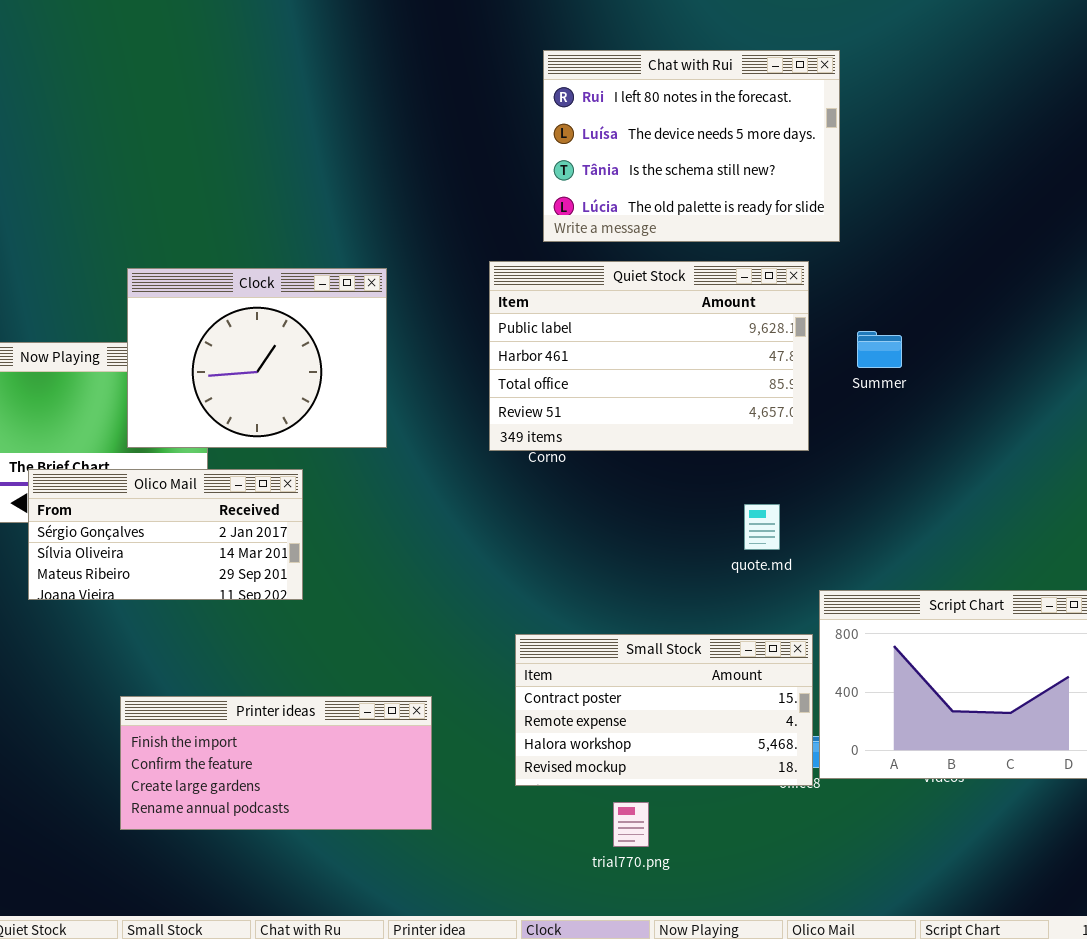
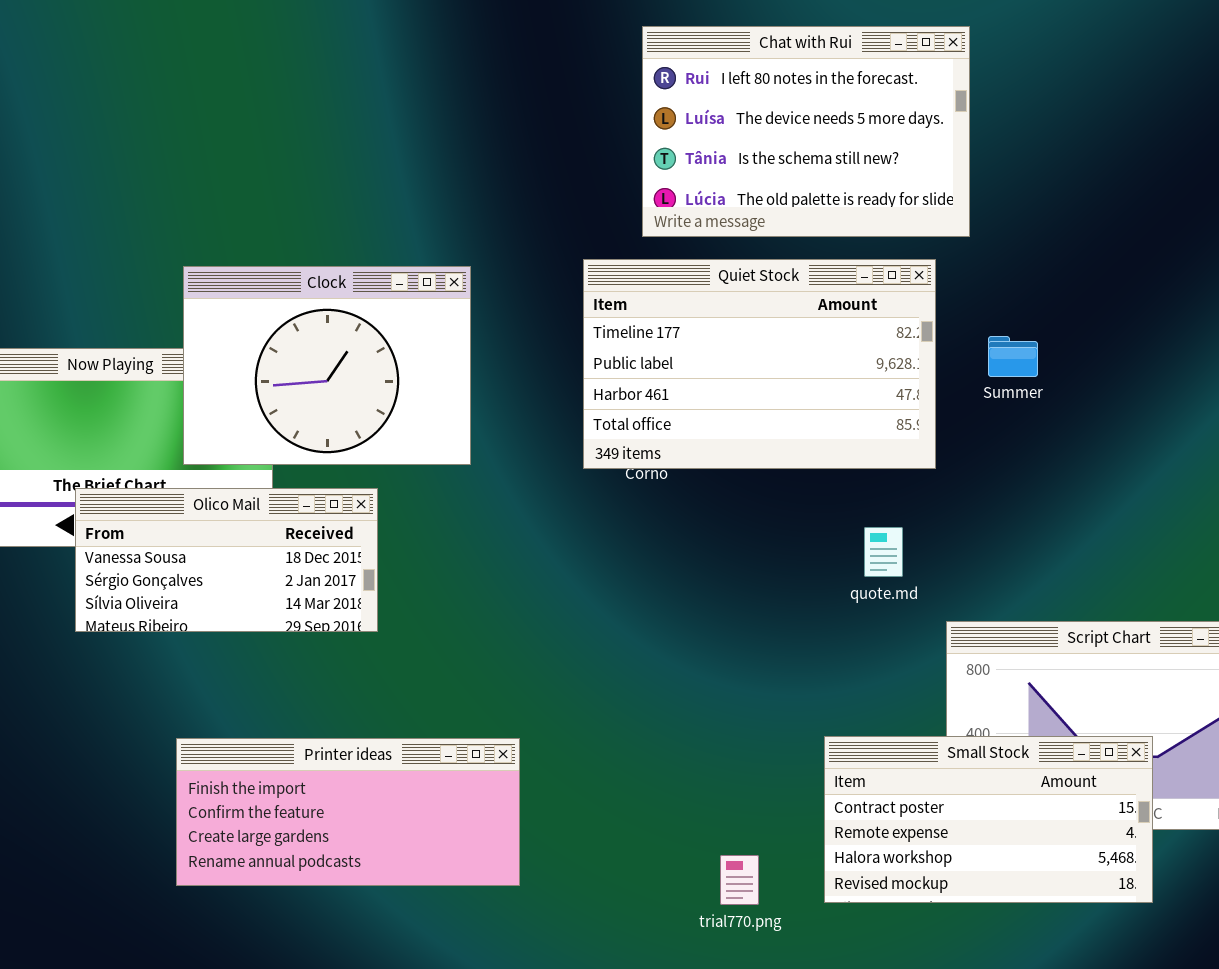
Quiet Stock: [489,261,809,451] -> [583,259,936,469], scrolled up 1 row
Olico Mail: [28,469,303,600] -> [75,488,378,632], scrolled up 1 row
Small Stock: [515,634,813,786] -> [824,736,1153,903], moved

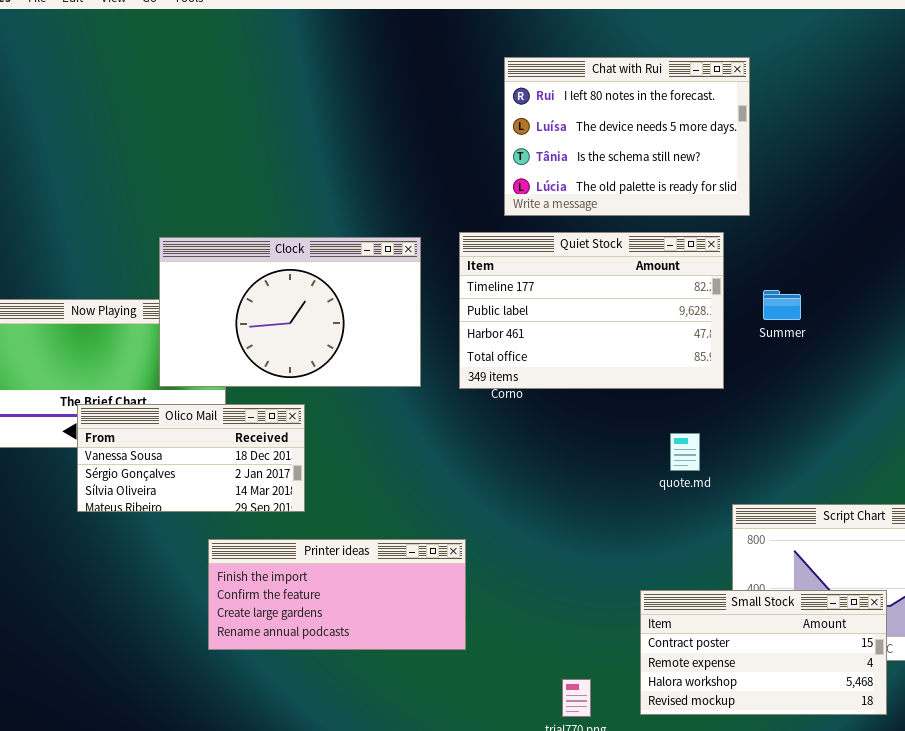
Clock: [183,266,471,465] -> [159,237,421,387], resized
Printer ideas: [176,738,520,886] -> [208,539,466,650], moved

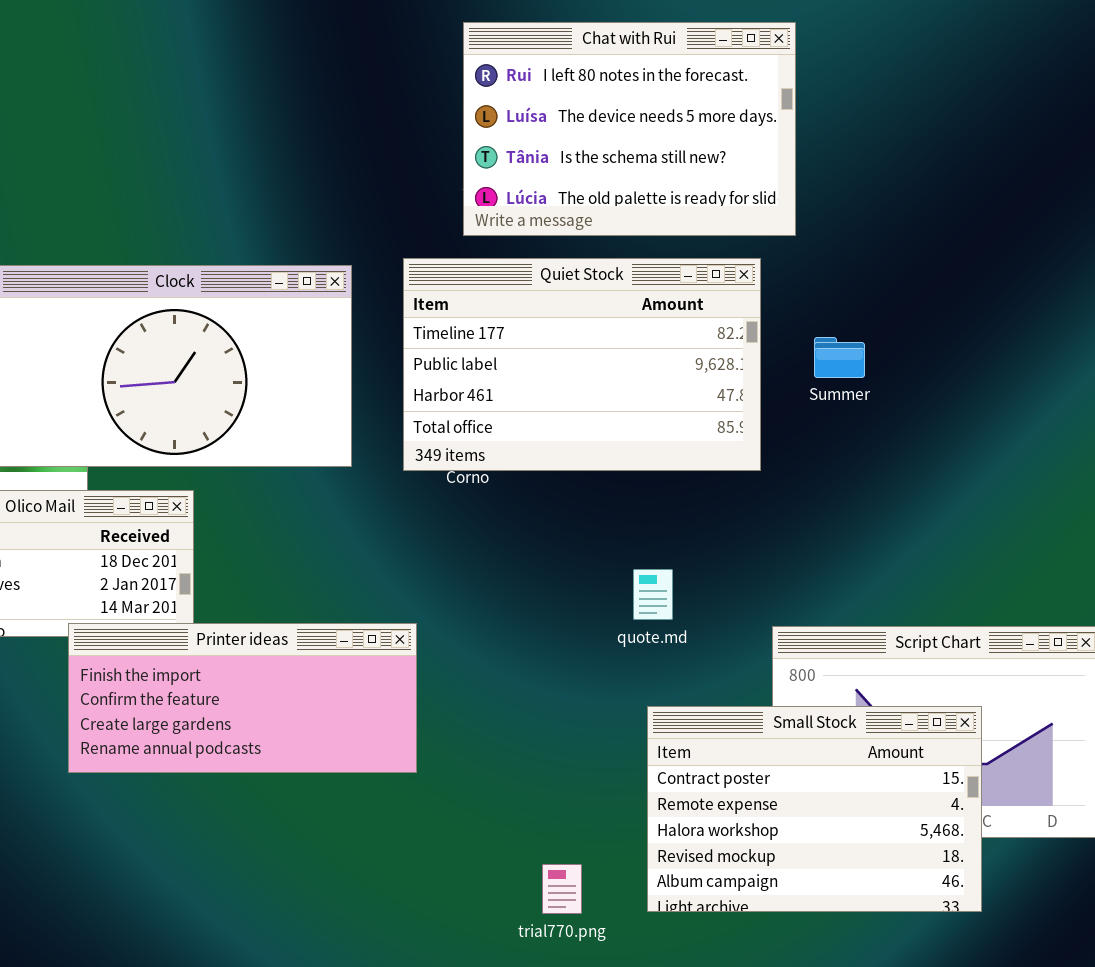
quote.md: [670,433,700,471] -> [633,569,673,620], moved
Printer ideas: [208,539,466,650] -> [68,623,417,773], moved
Small Stock: [640,590,887,715] -> [647,706,982,912], resized

